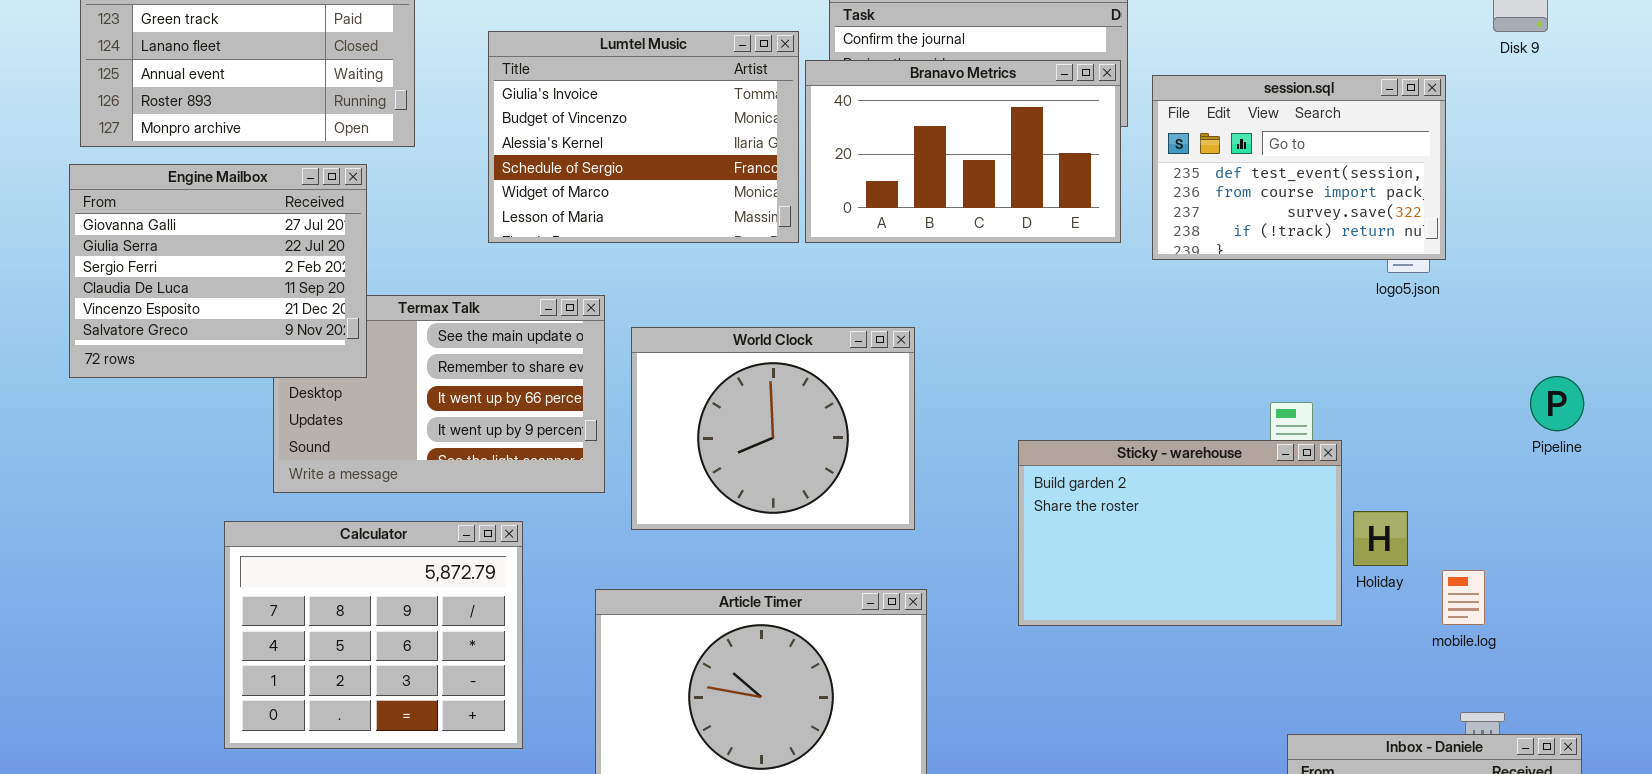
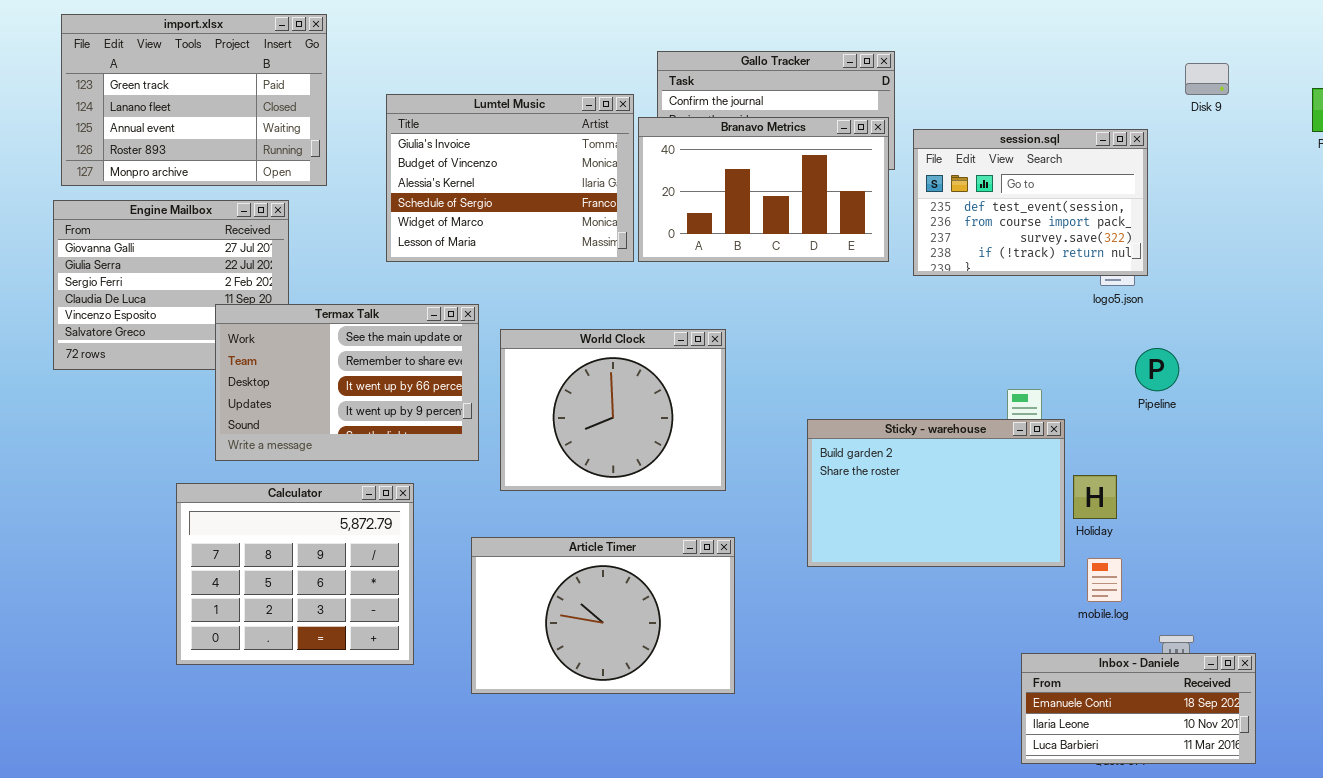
Termax Talk: [273,295,605,493] -> [215,304,479,461], raised
Pipeline: [1530,376,1584,431] -> [1135,348,1179,391], moved
mobile.log: [1442,570,1485,625] -> [1087,558,1122,602], moved

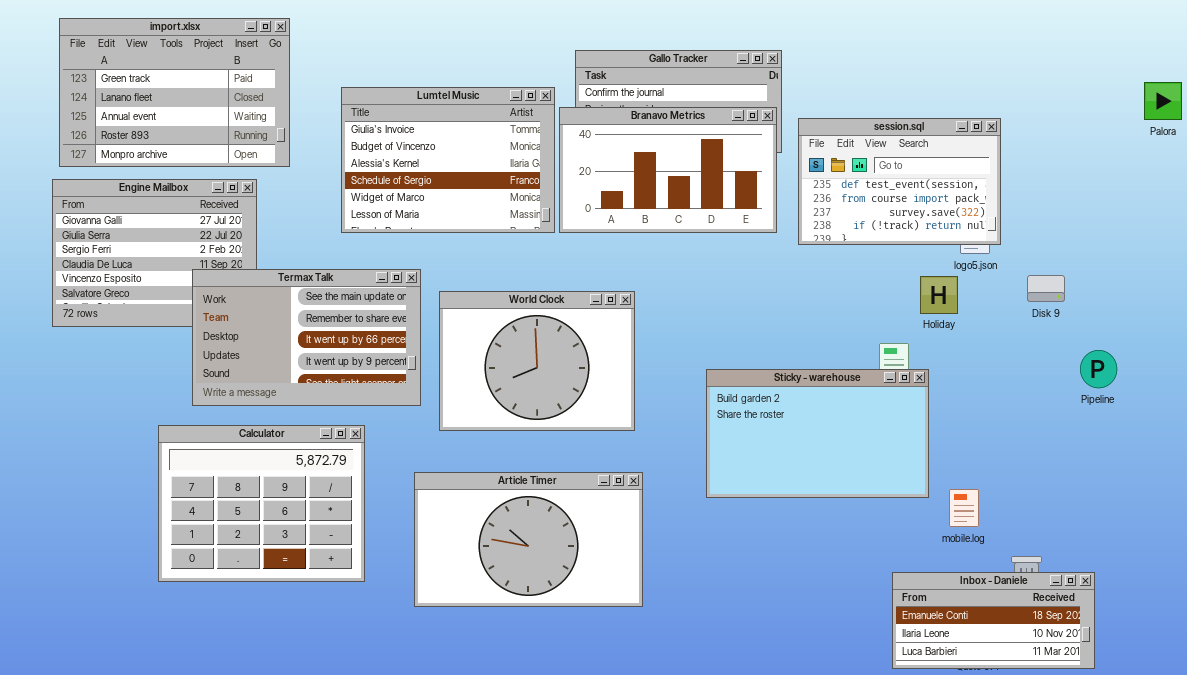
Disk 9: [1185,63,1229,95] -> [1027,275,1065,302], moved
Pipeline: [1135,348,1179,391] -> [1080,350,1117,388], moved
Holiday: [1073,475,1117,519] -> [920,276,958,314], moved

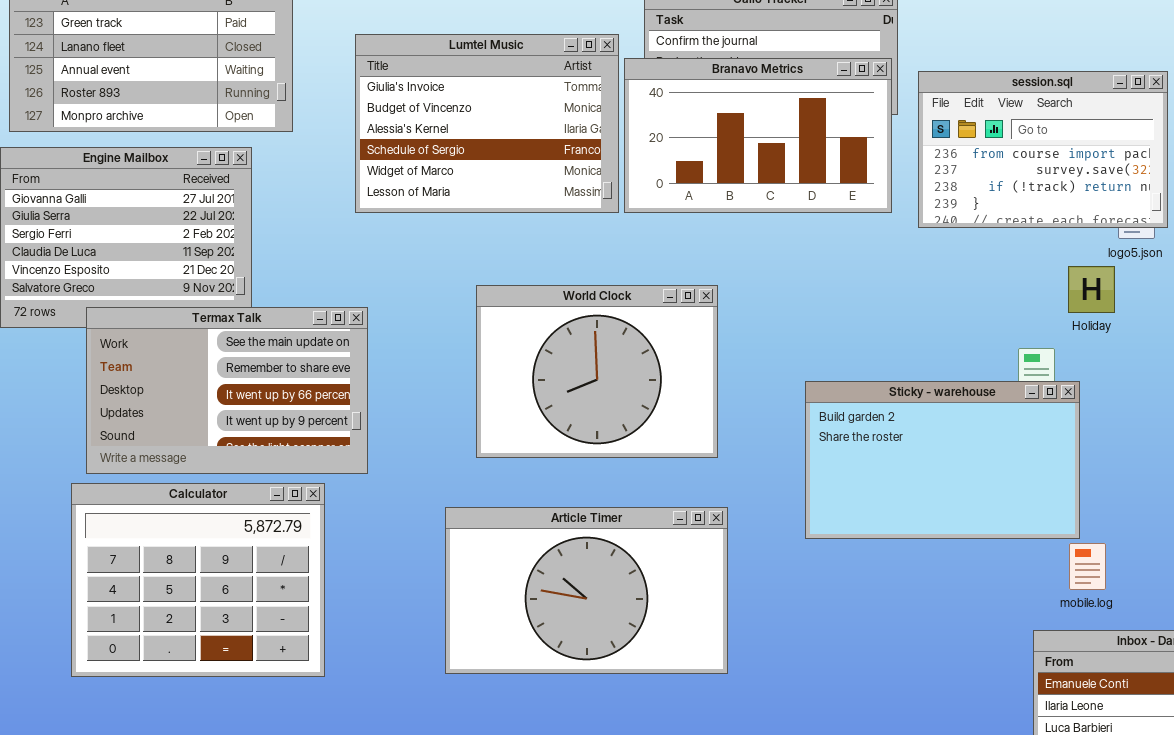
session.sql: [798,118,1001,245] -> [918,71,1168,228], scrolled down 1 row
Termax Talk: [192,269,421,406] -> [86,307,368,474], moved
Calculator: [158,425,365,582] -> [71,483,325,677], moved
mobile.log: [949,489,979,527] -> [1069,543,1106,590], moved

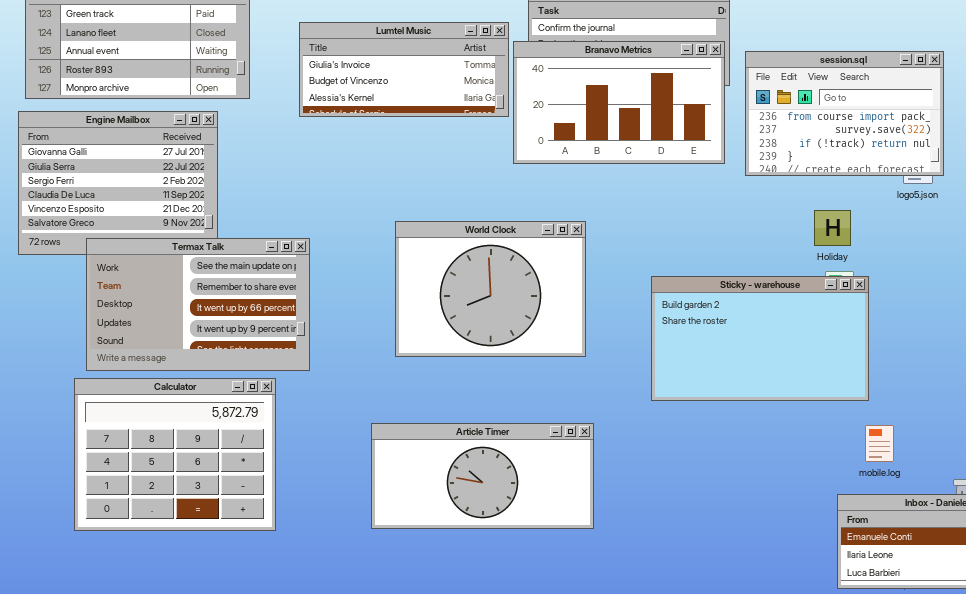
Lumtel Music: [355,34,619,213] -> [299,22,509,117], resized
Holiday: [1068,266,1115,313] -> [814,210,851,246], moved
Sticky - warehouse: [805,381,1080,539] -> [651,276,869,401], moved
Article Timer: [445,507,728,674] -> [371,423,594,529], resized

